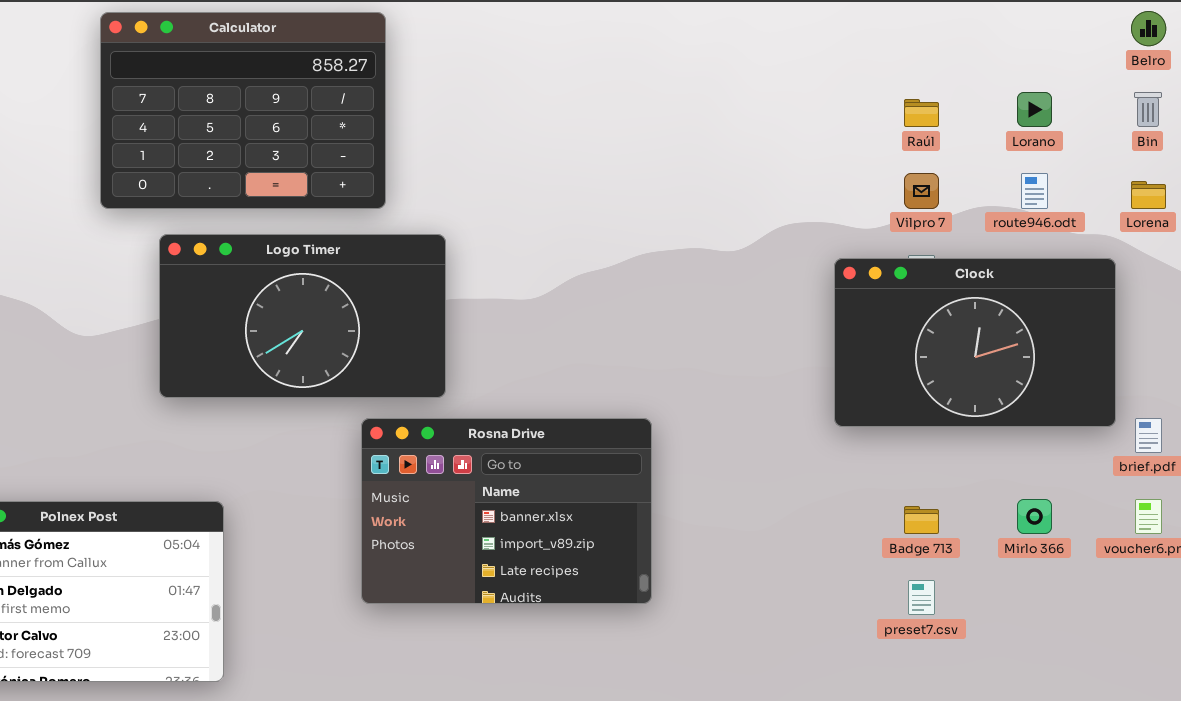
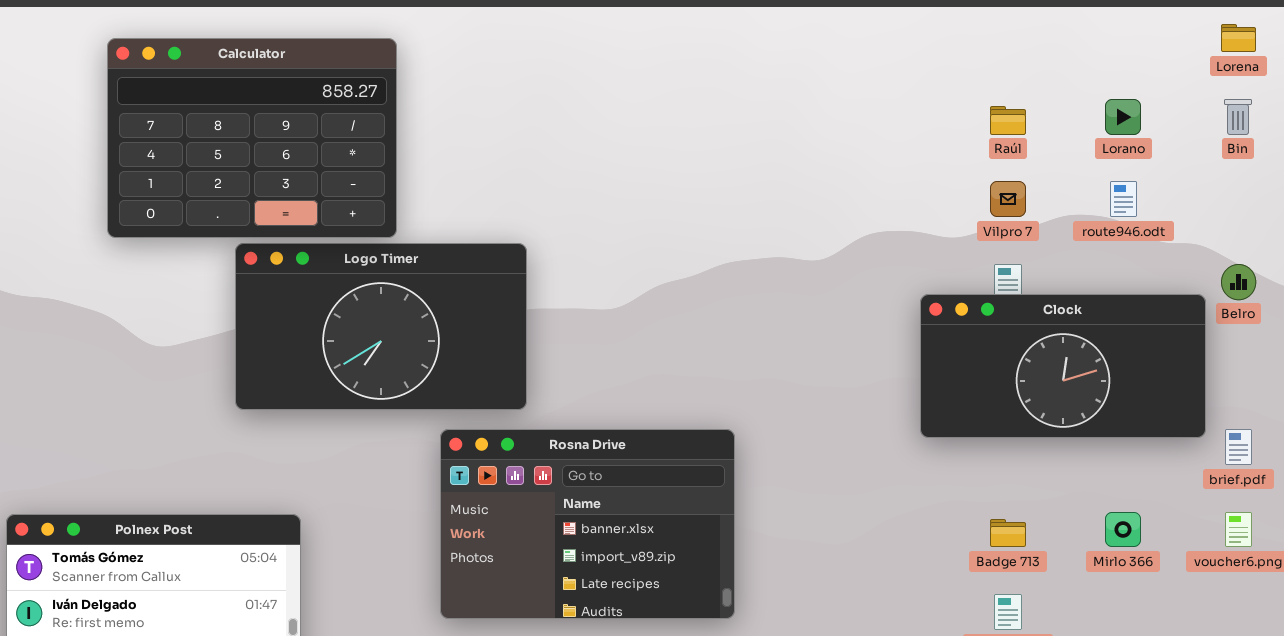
Belro: [1131,11,1166,46] -> [1221,264,1256,300], moved
Calculator: [100,12,386,209] -> [107,38,397,238], moved
Lorena: [1131,181,1166,209] -> [1221,24,1256,52], moved
Clock: [834,258,1116,427] -> [920,294,1206,438], resized

